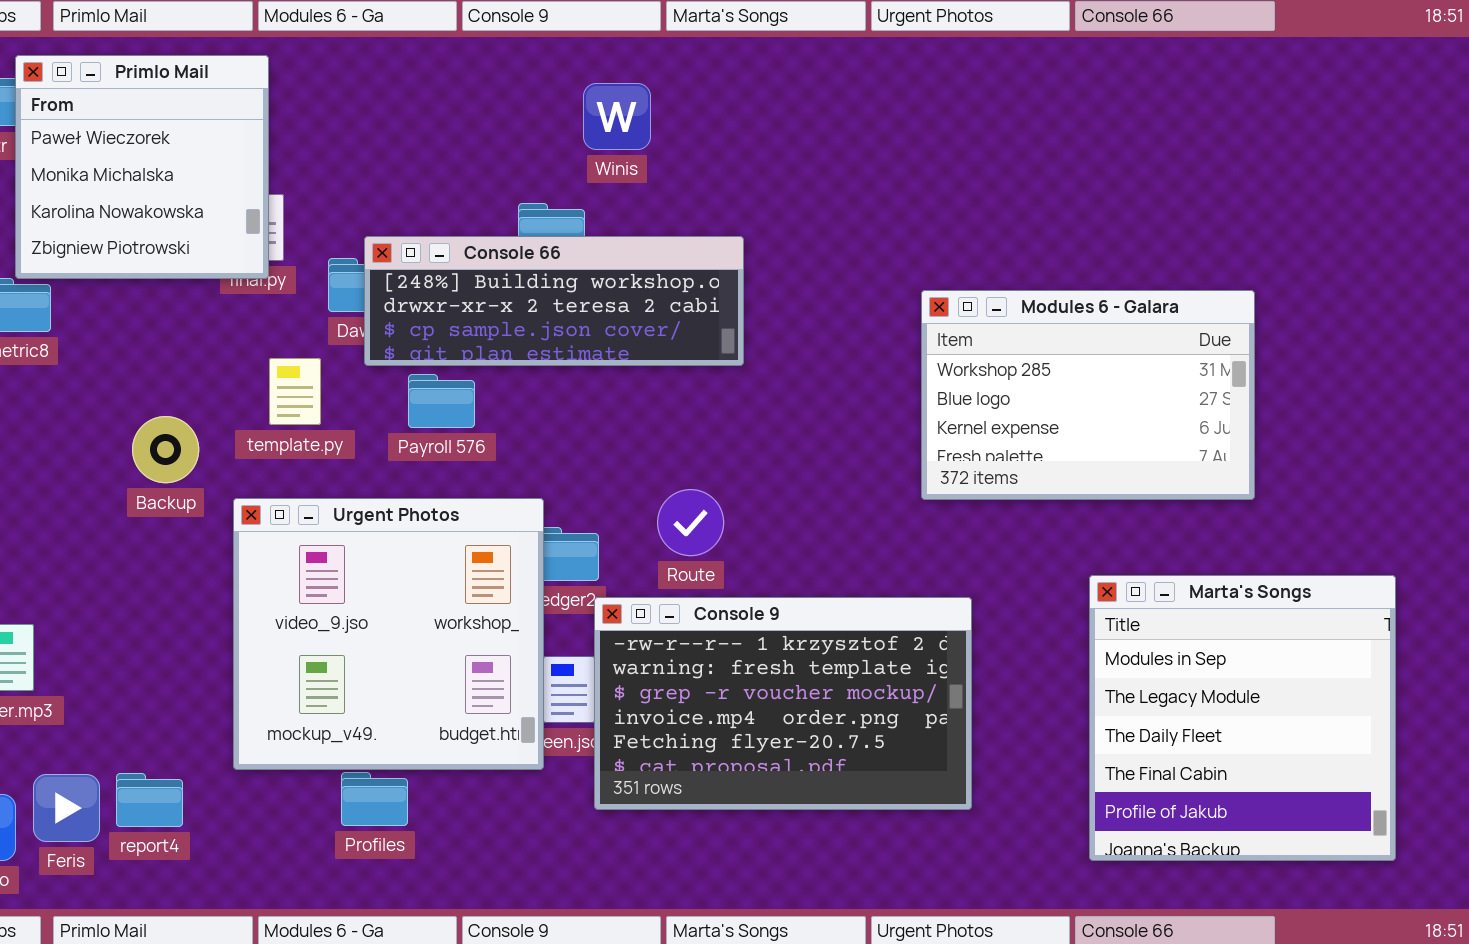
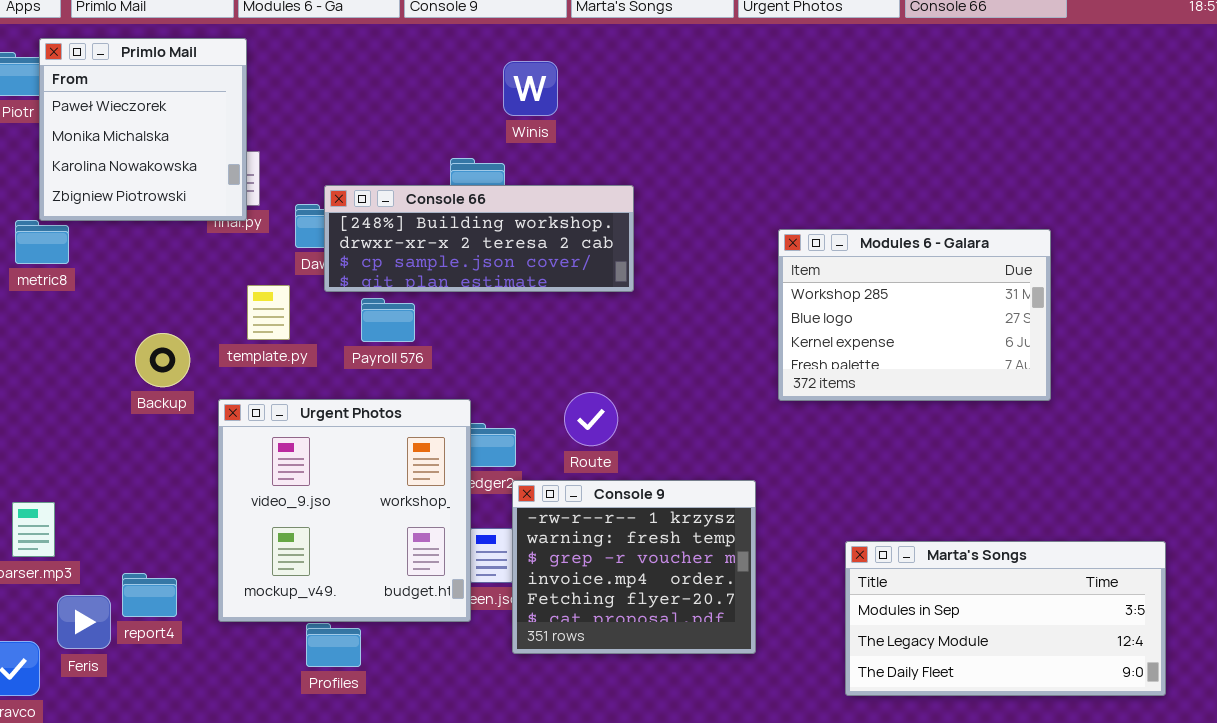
Marta's Songs: [1089,575,1396,861] -> [845,541,1166,696], resized
Console 9: [594,597,972,810] -> [512,480,756,654], resized
report4: [116,773,183,827] -> [122,573,177,617], moved
Feris: [33,774,100,842] -> [57,595,111,649], moved

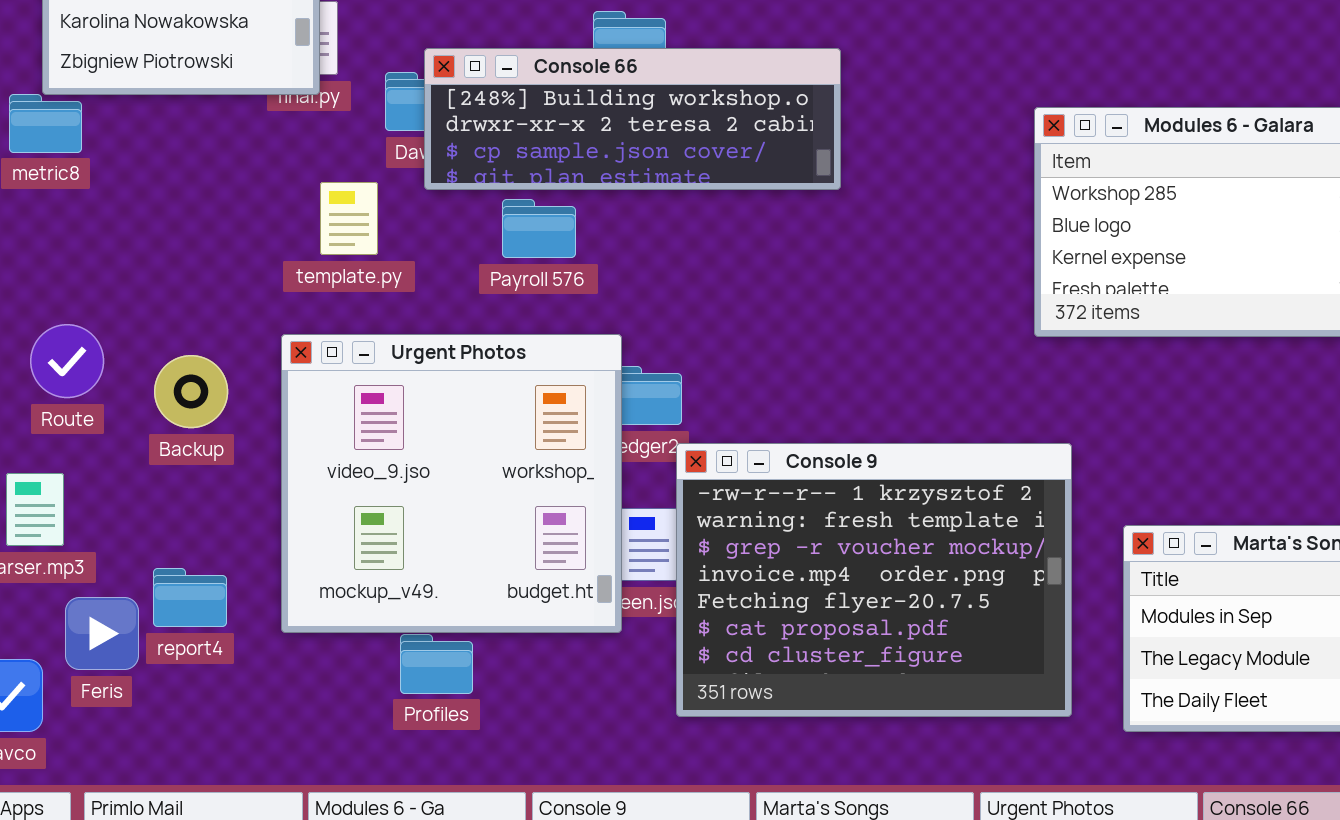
Payroll 576: [361,298,415,342] -> [502,199,576,258], moved
Backup: [135,333,190,387] -> [154,355,228,428], moved
Route: [564,392,618,446] -> [30,324,104,398], moved
Console 9: [512,480,756,654] -> [676,443,1072,717], resized

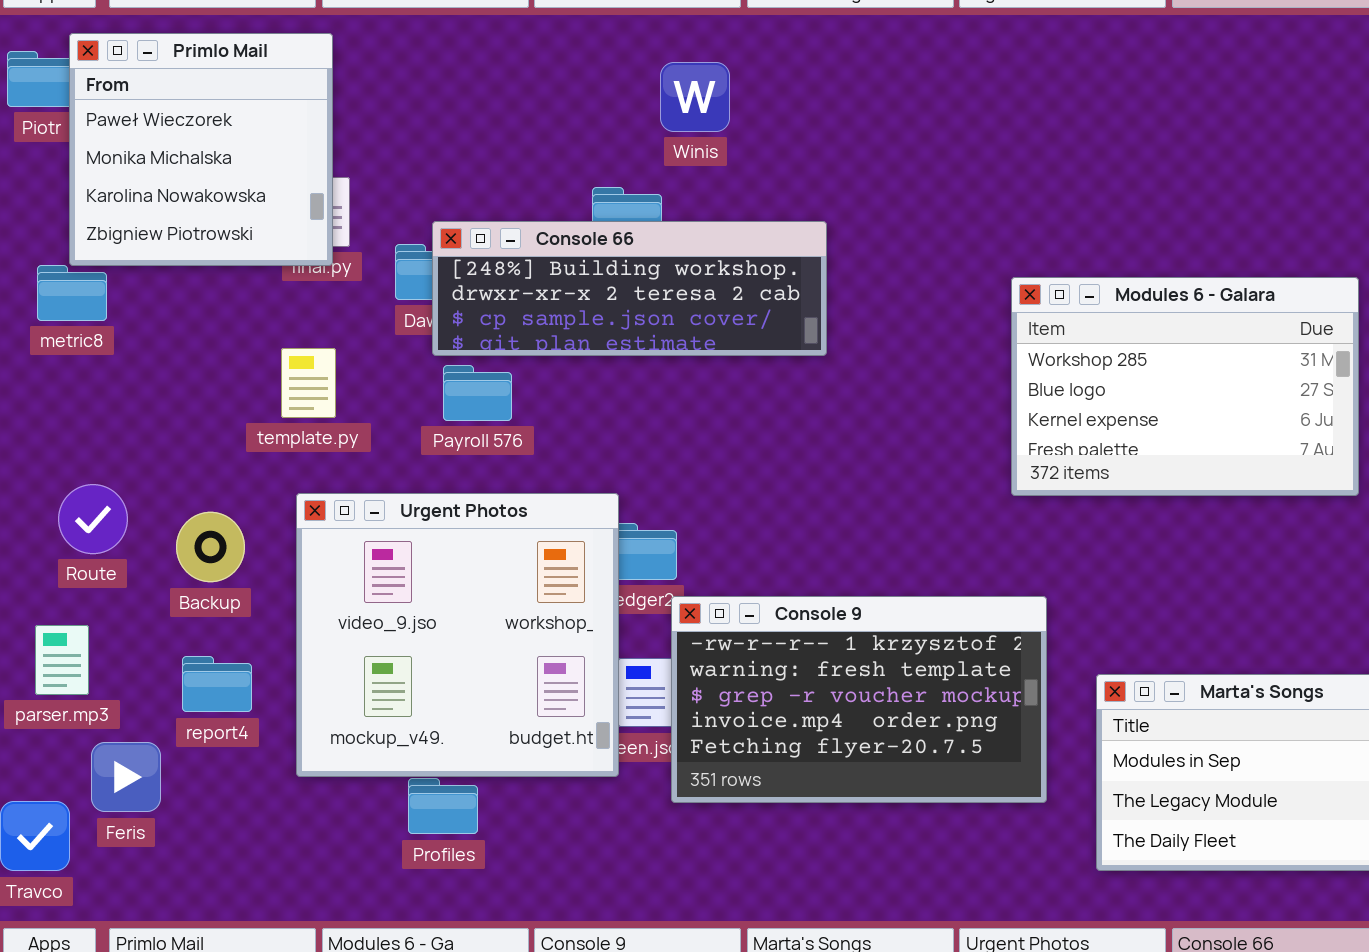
template.py: [320,182,378,255] -> [281,348,336,418], moved
Payroll 576: [502,199,576,258] -> [443,365,512,421], moved
Console 9: [676,443,1072,717] -> [671,596,1047,803], resized
report4: [153,568,227,627] -> [182,656,252,712], moved

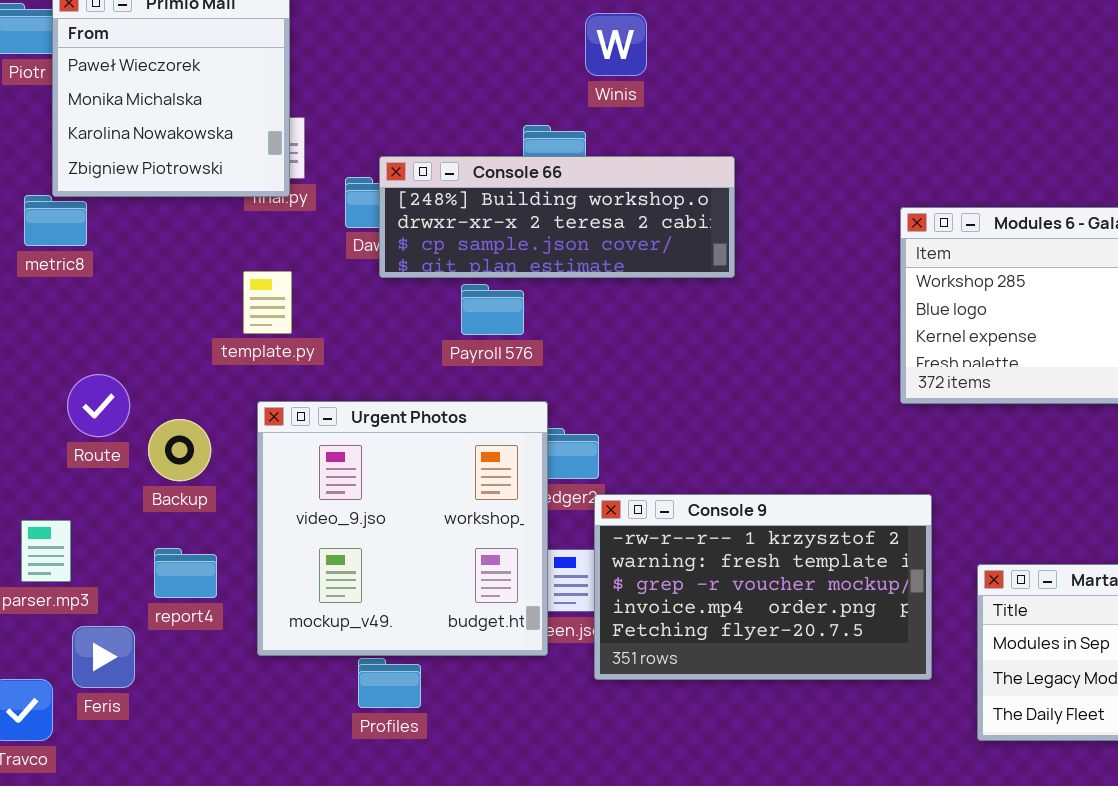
Payroll 576: [443,365,512,421] -> [461,284,524,335], moved
Route: [58,484,128,554] -> [67,374,130,437], moved

